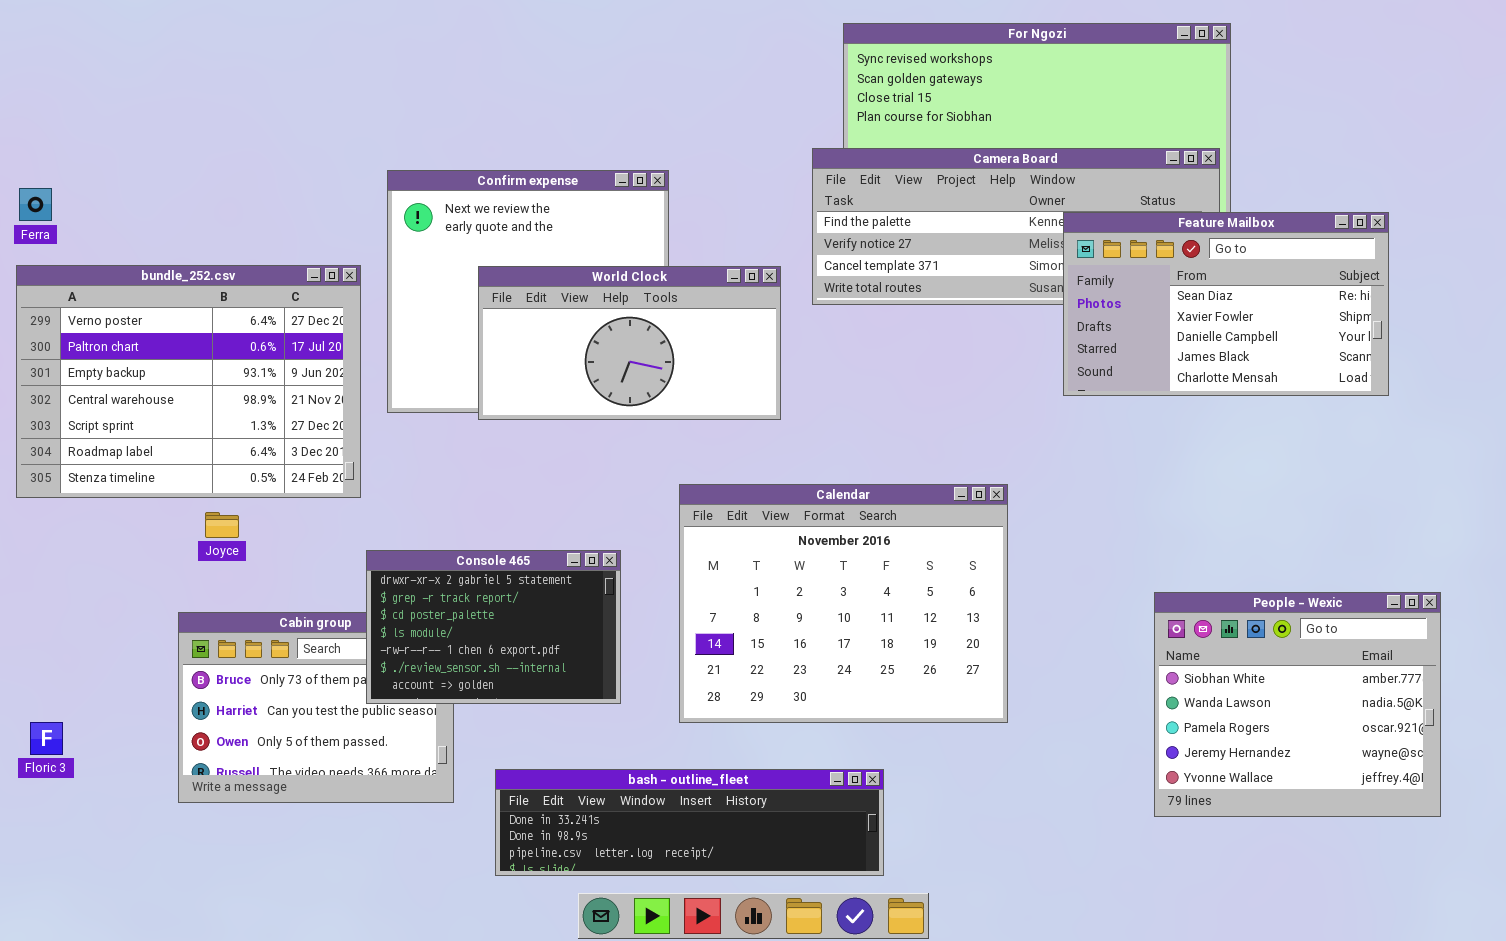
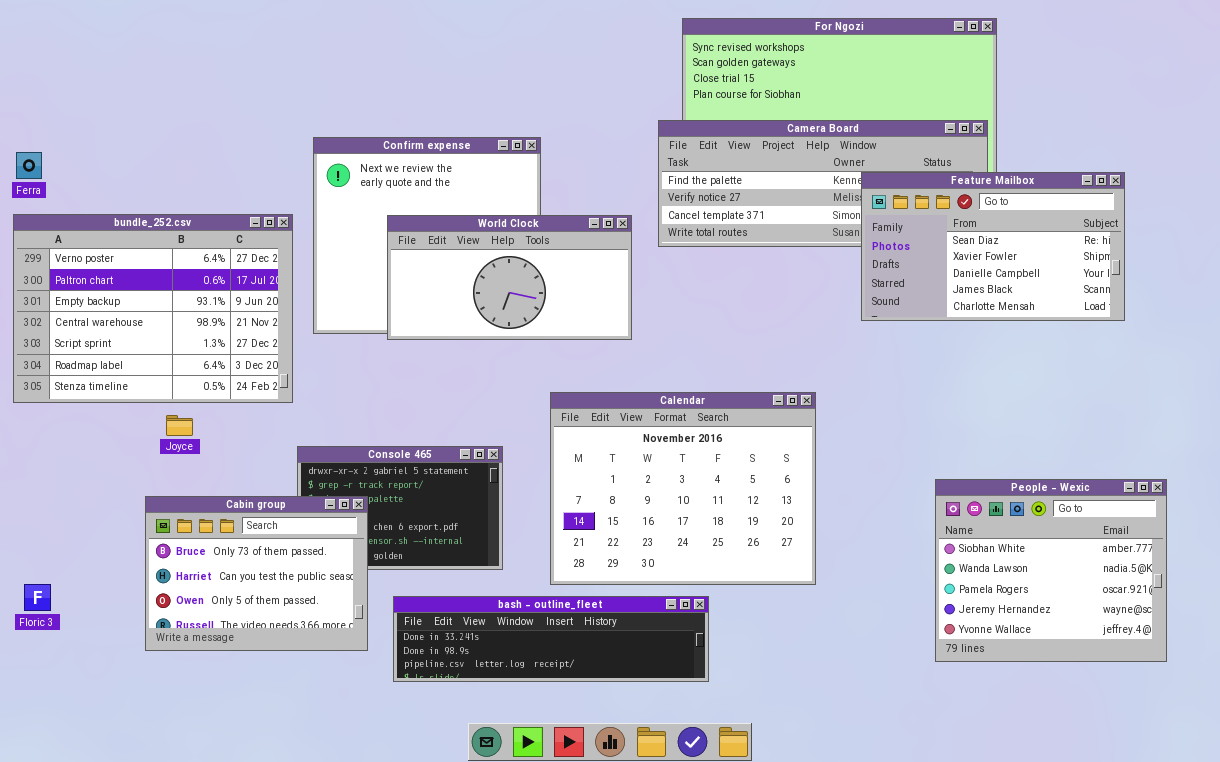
Cabin group: [178,612,454,803] -> [145,496,368,651], raised
bash - outline_fleet: [495,769,884,876] -> [393,596,709,682], moved

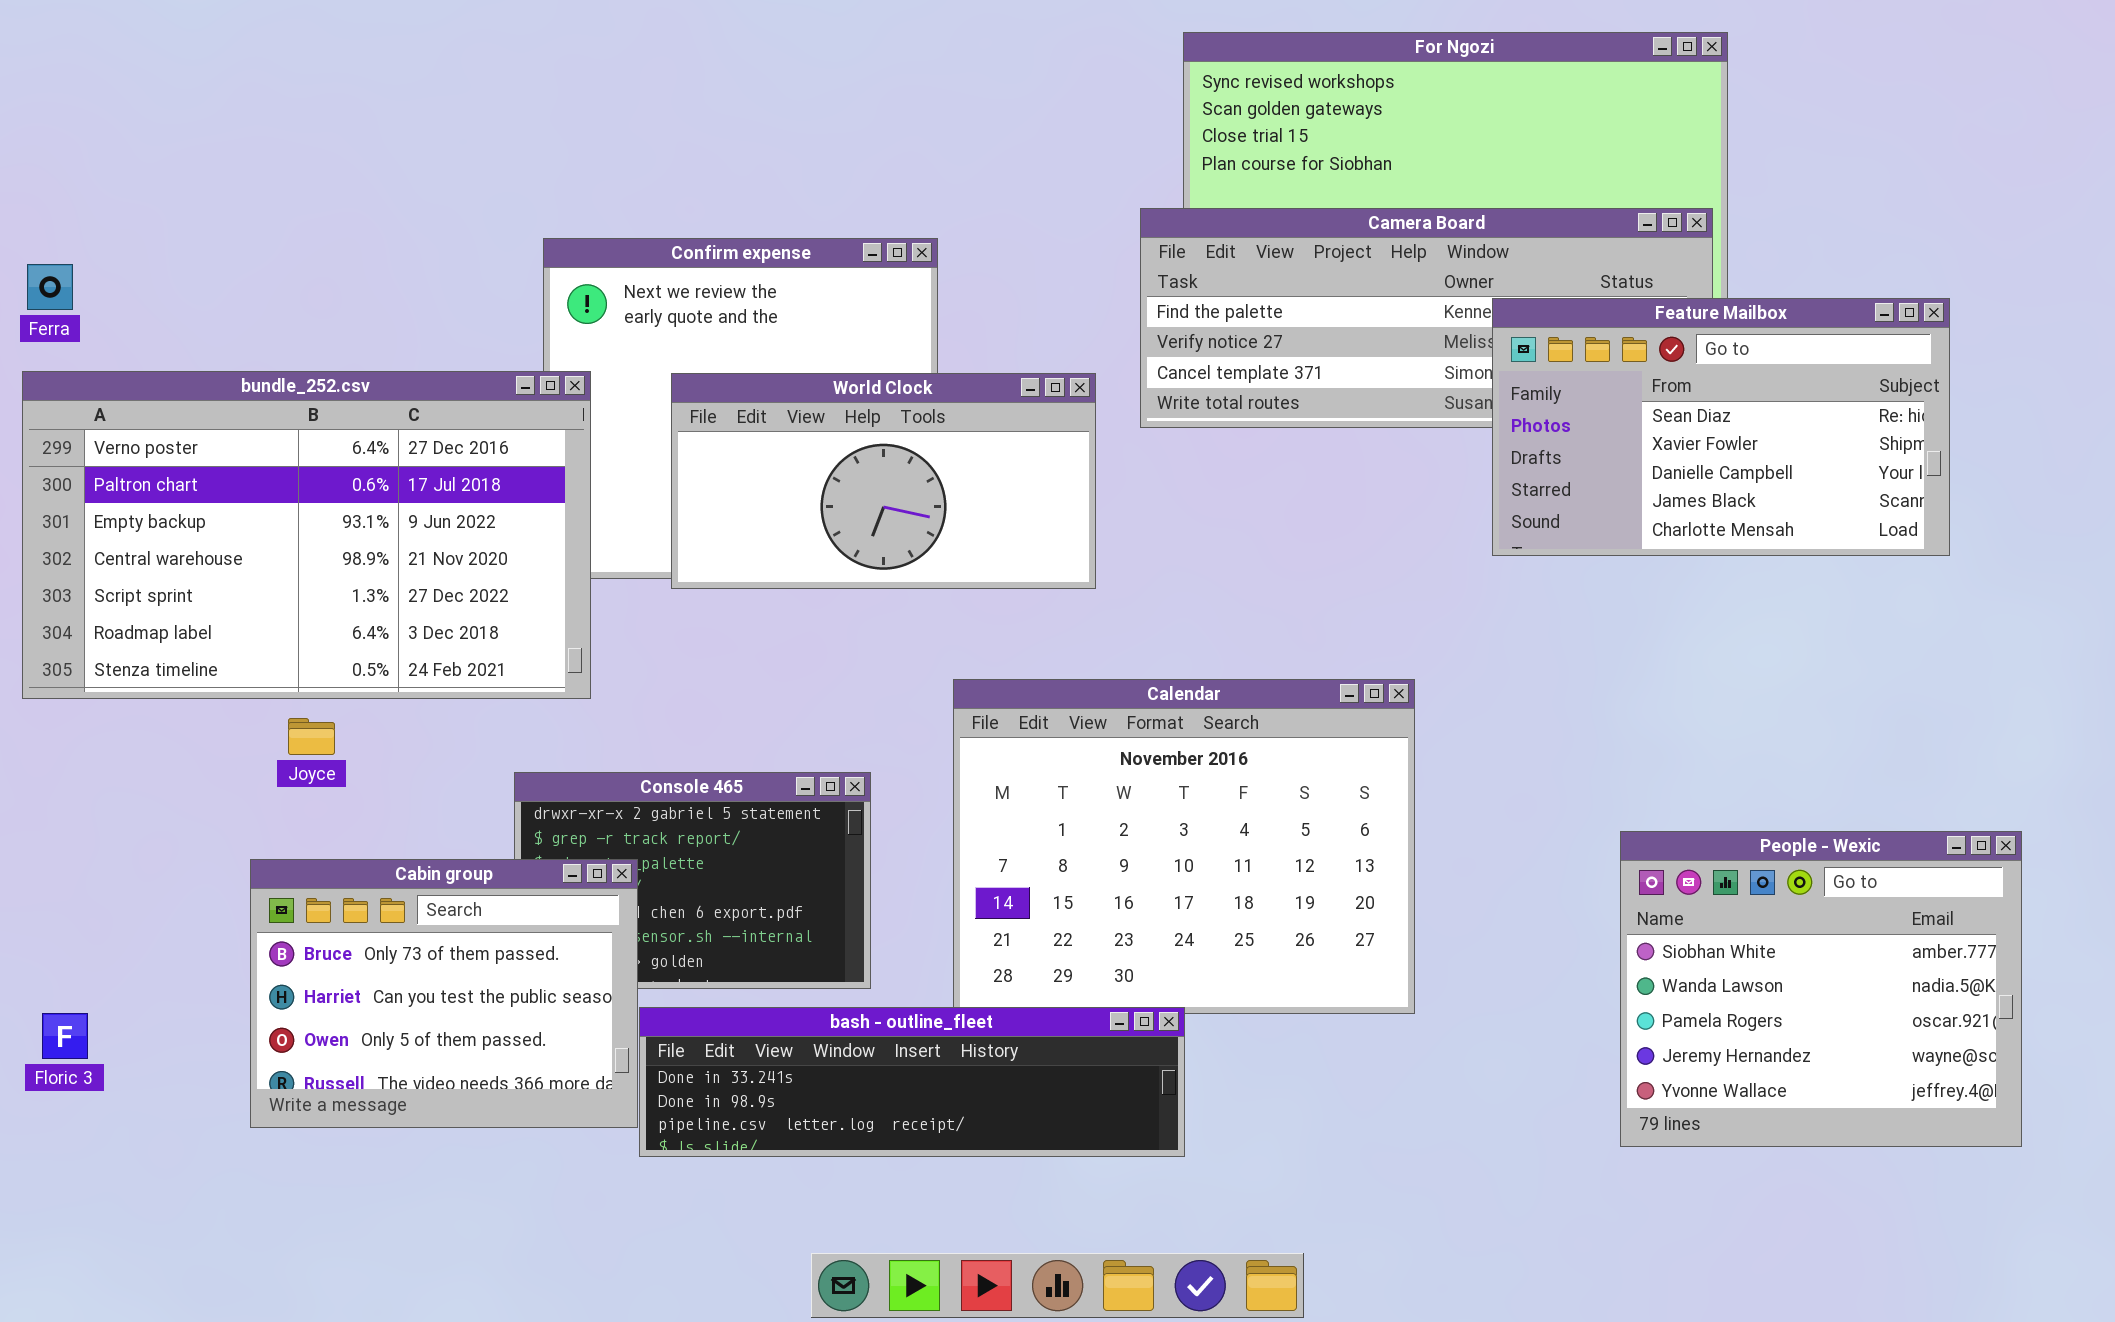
bundle_252.csv: [13,214,293,403] -> [22,371,591,699], resized
bash - outline_fleet: [393,596,709,682] -> [639,1007,1185,1157], moved

